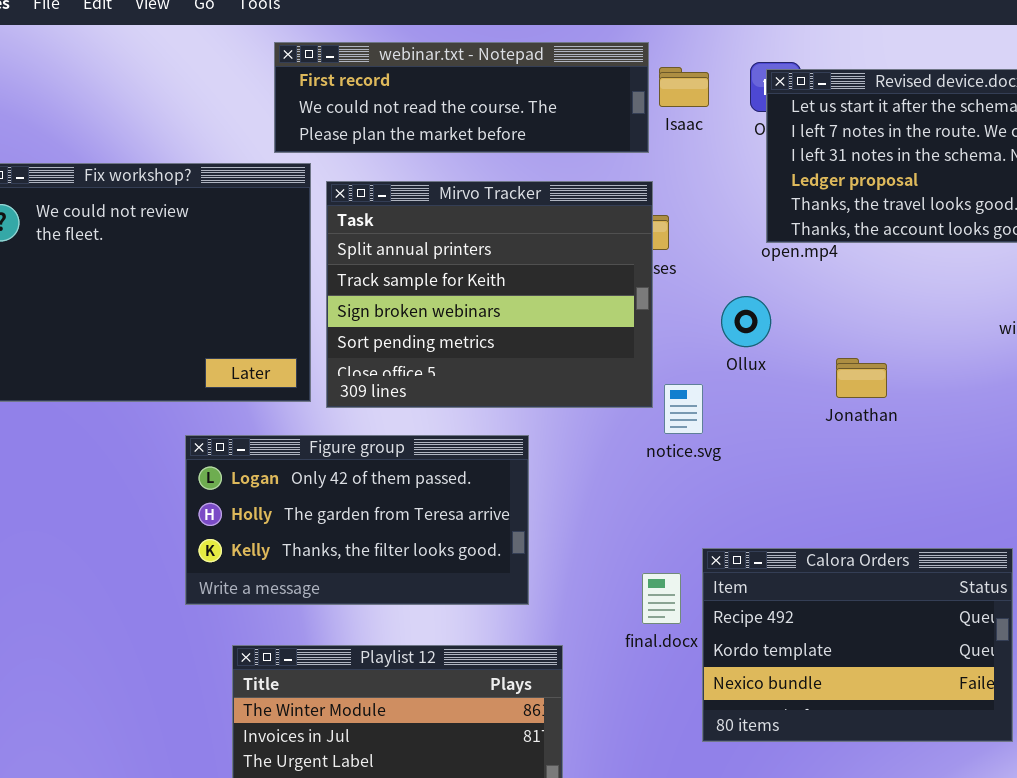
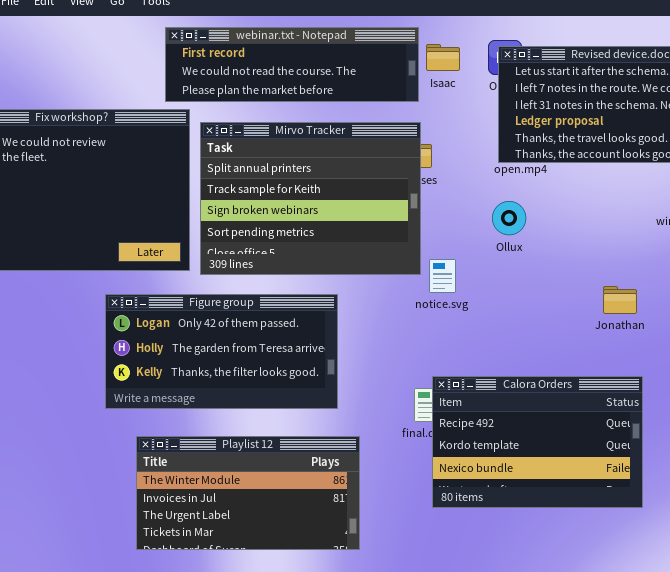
Ollux: [721,296,771,347] -> [492,201,526,235], moved
Jonathan: [836,358,887,398] -> [603,286,637,314], moved
Calora Orders: [702,548,1013,742] -> [432,376,643,508], moved

